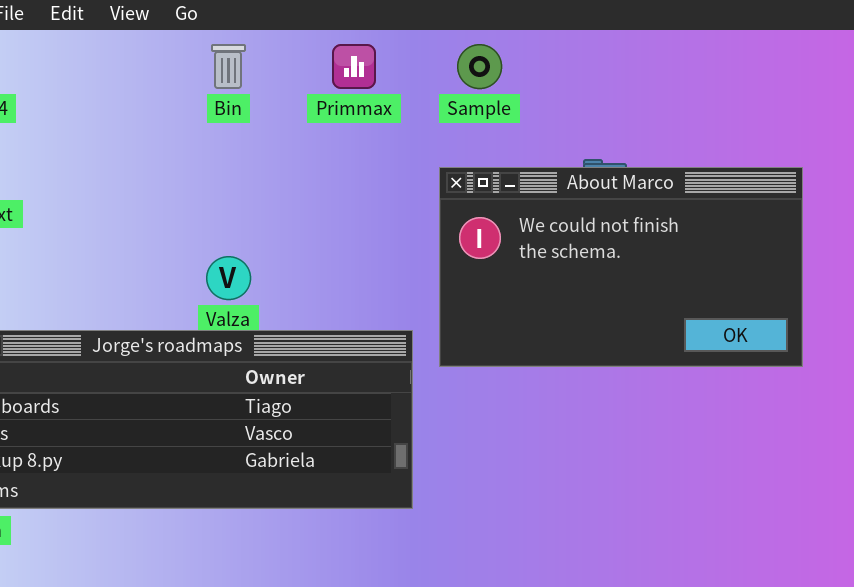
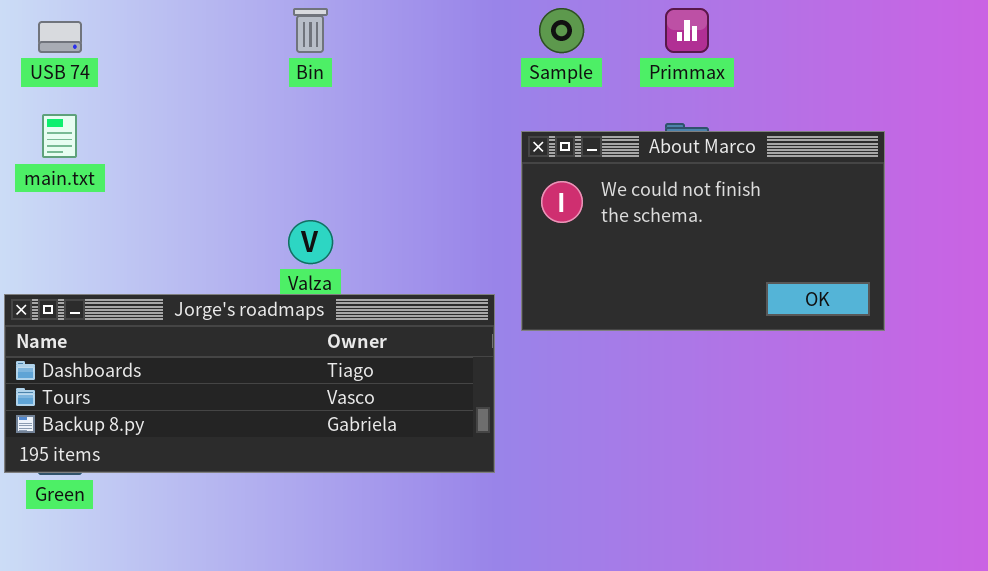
Primmax: [332,44,376,89] -> [665,8,709,53], moved

